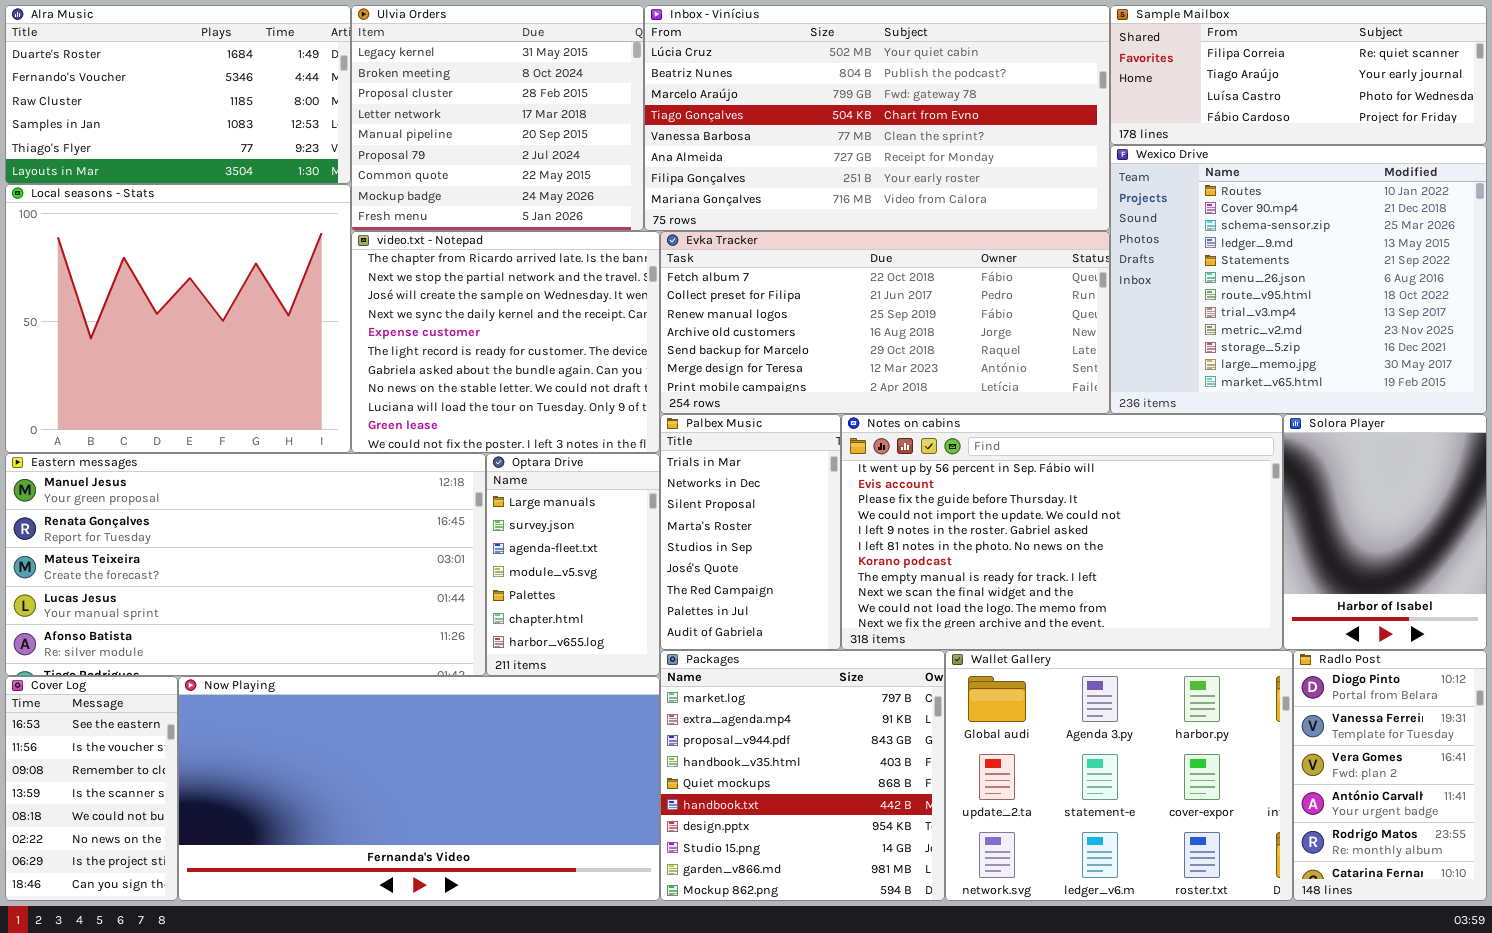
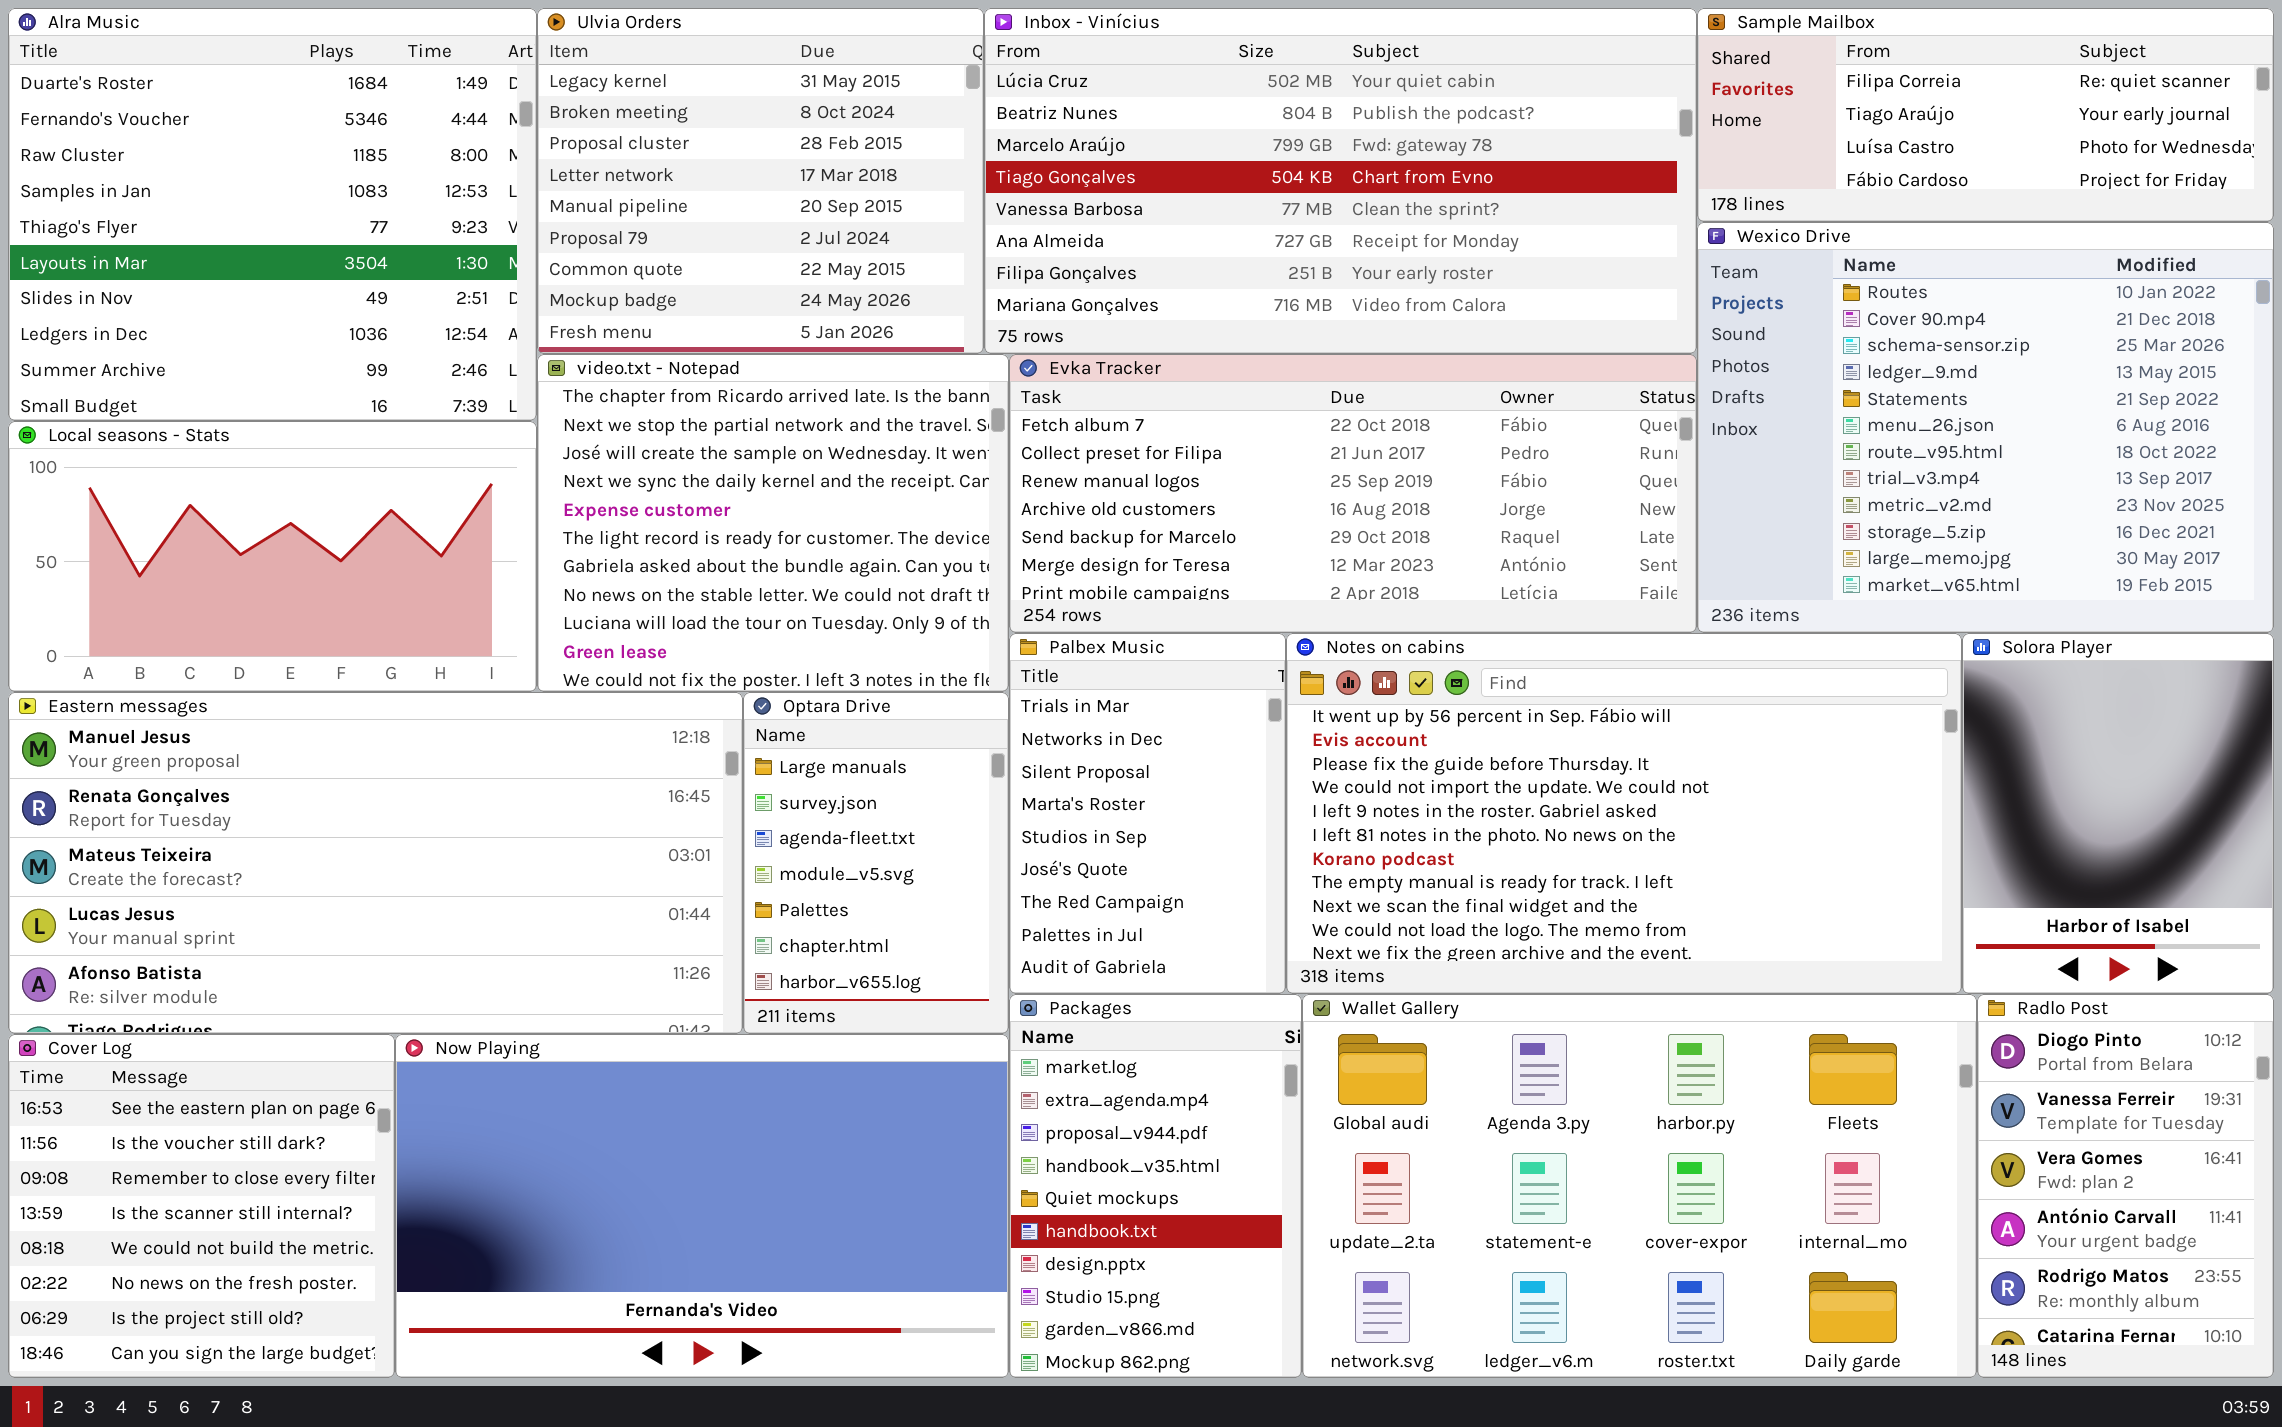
Alra Music: [5,5,351,184] -> [8,8,537,421], resized
Local seasons - Stats: [5,184,351,453] -> [8,421,537,692], resized
Packages: [660,650,945,901] -> [1009,994,1302,1378], resized
Wallet Gallery: [945,650,1293,901] -> [1302,994,1977,1378], resized
Cover Log: [5,676,178,901] -> [8,1034,395,1378], resized
Now Playing: [178,676,660,901] -> [395,1034,1009,1378], resized

